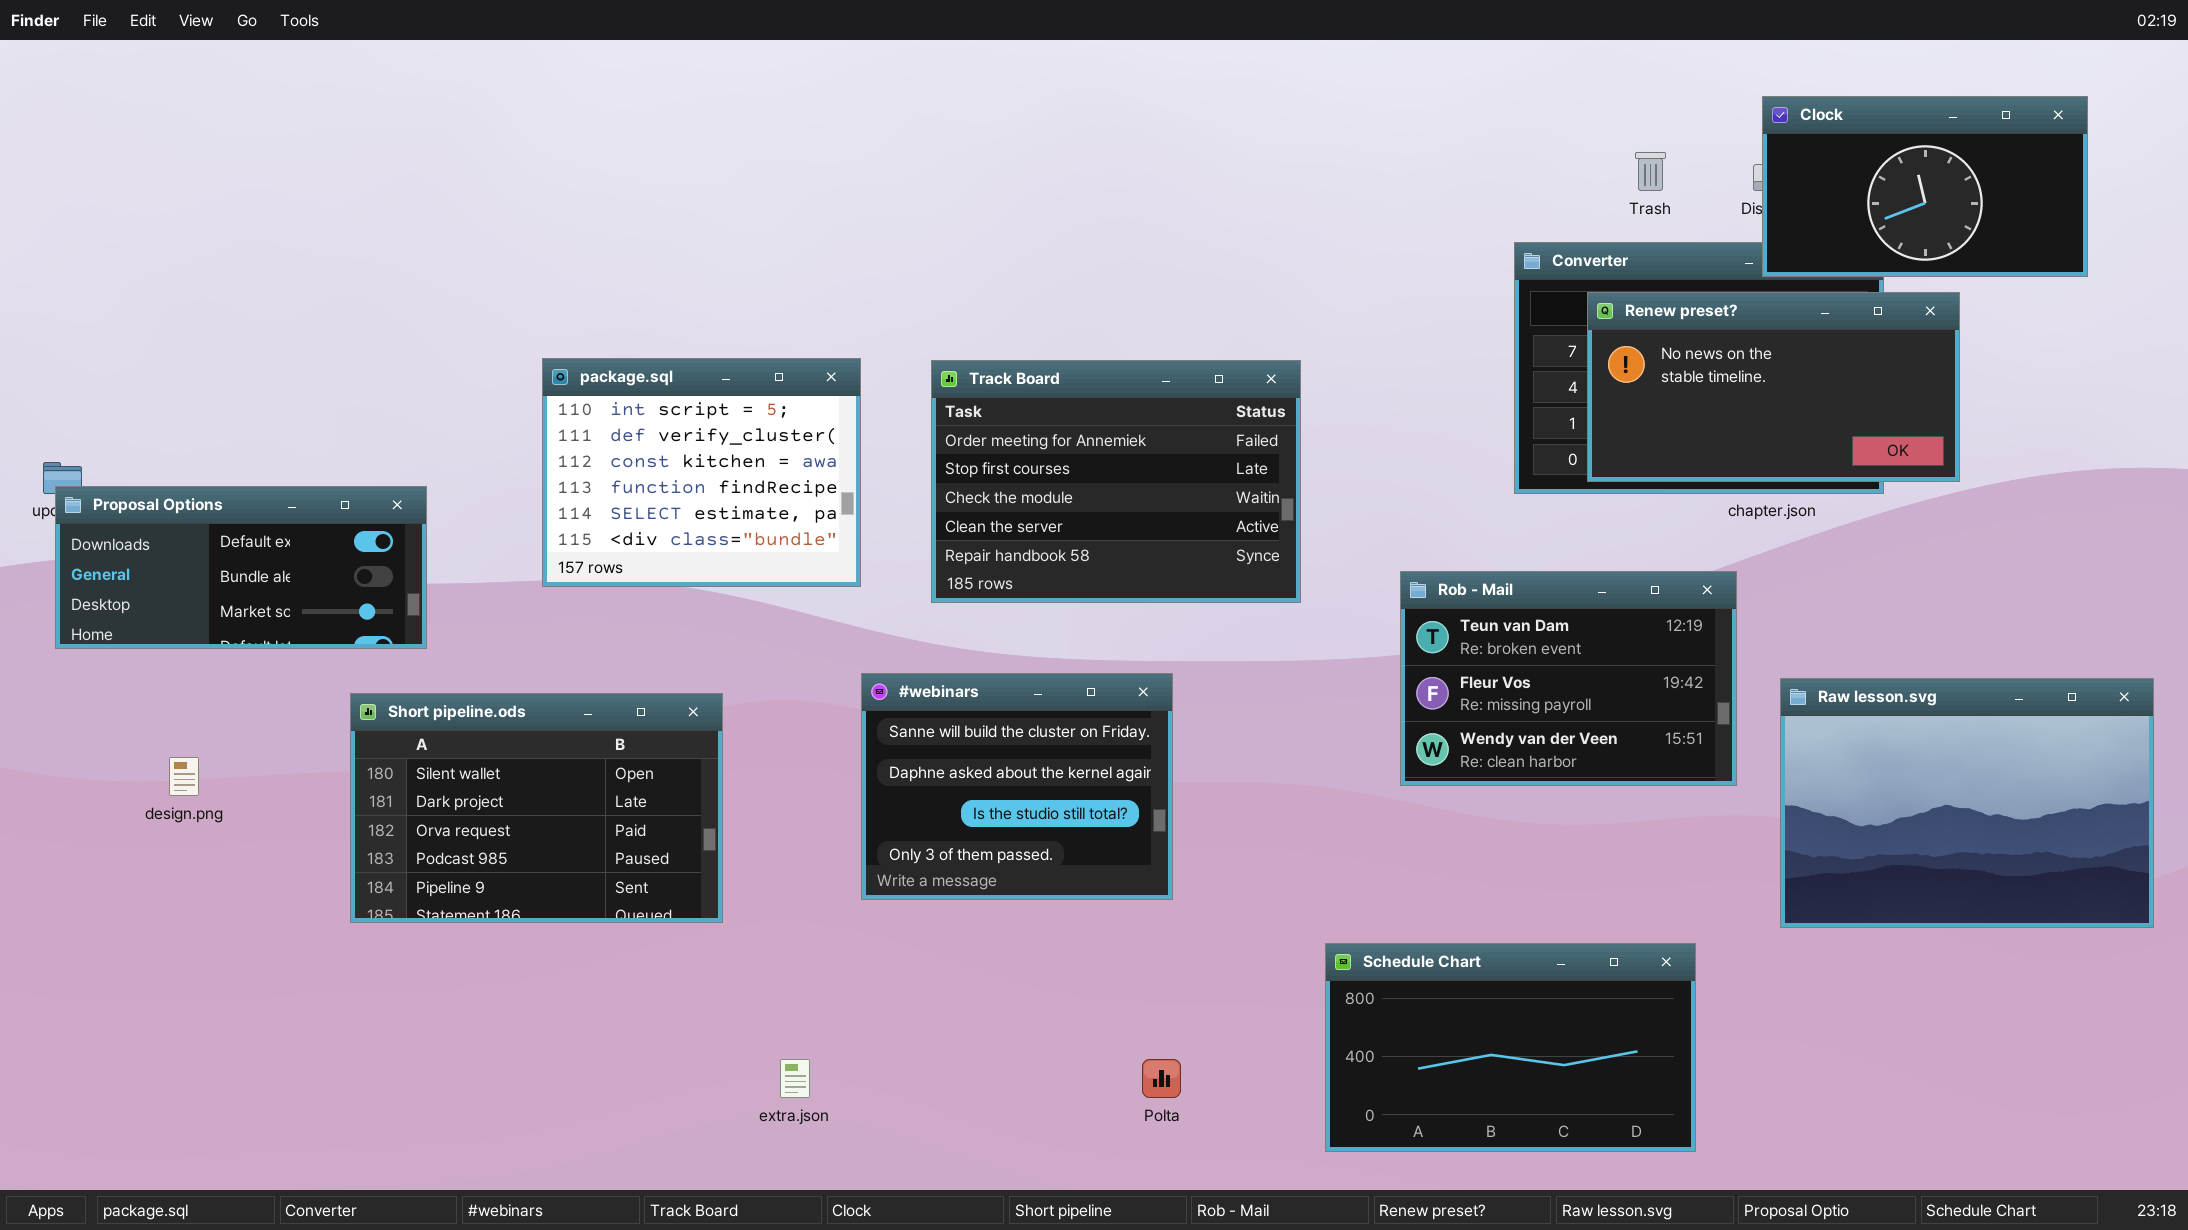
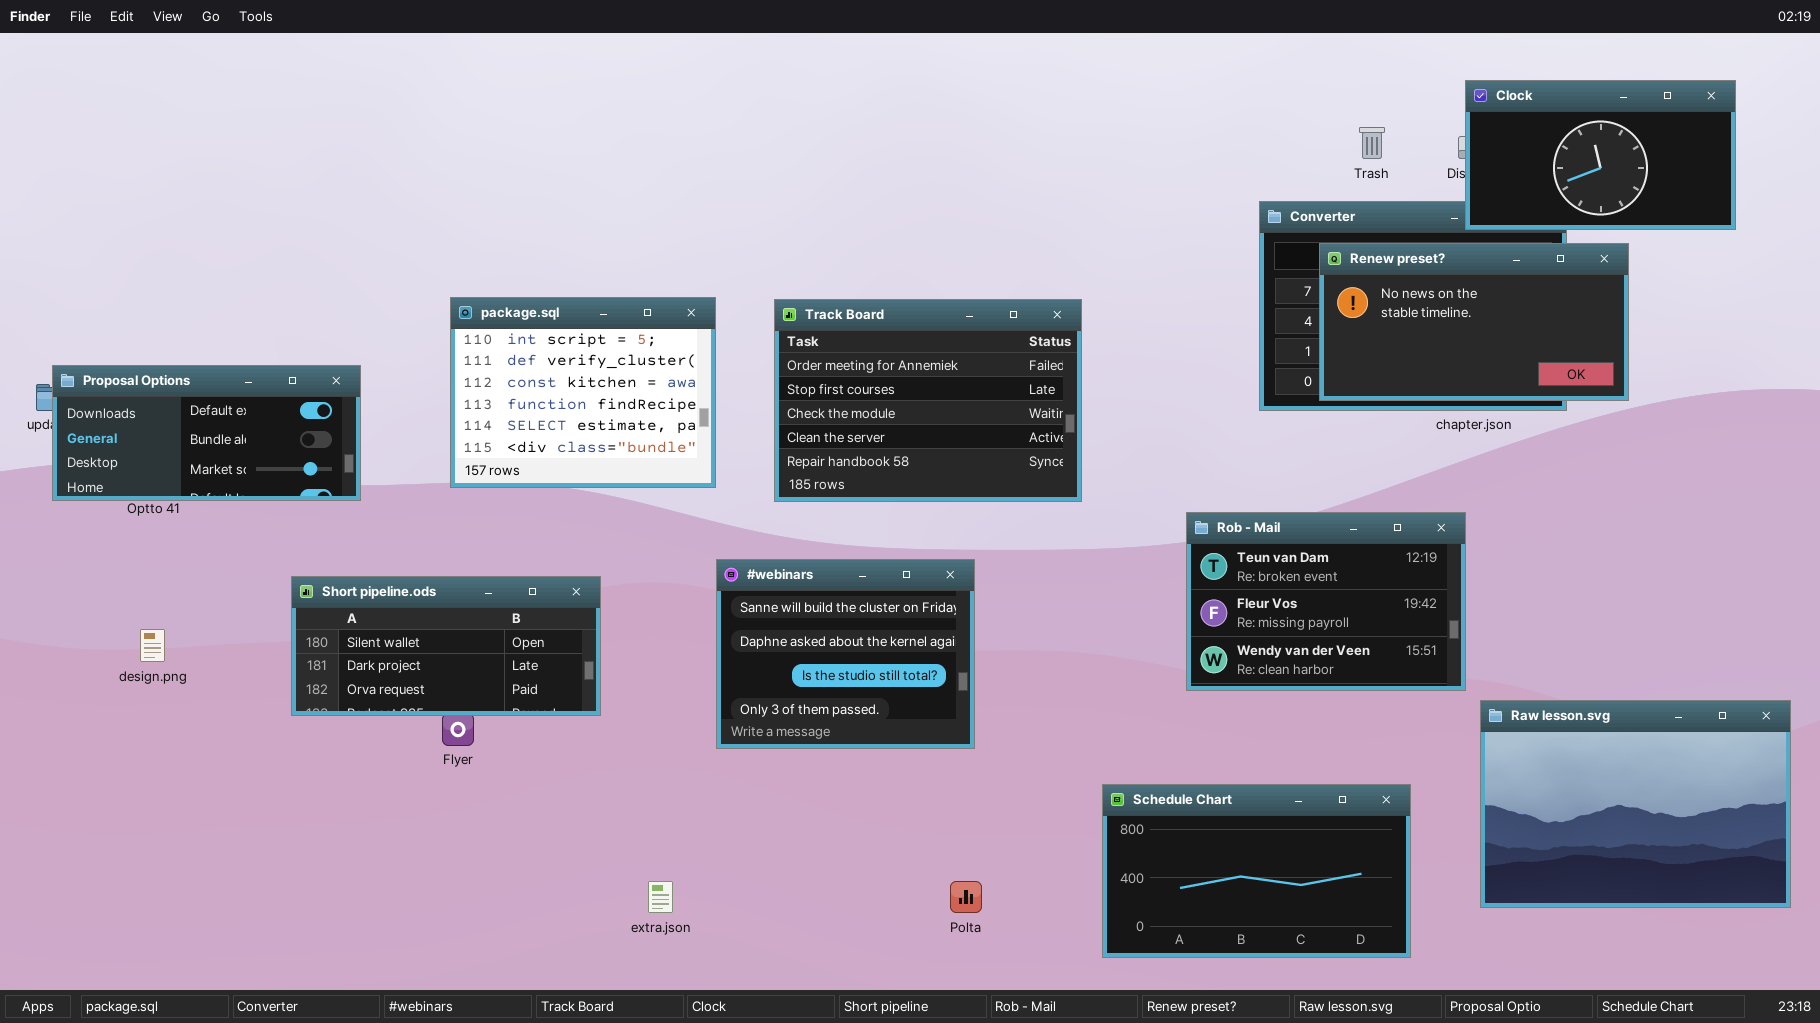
Proposal Options: [55,486,427,649] -> [52,365,361,501], moved
Rob - Mail: [1400,571,1737,786] -> [1186,512,1466,691], moved
Raw lesson.svg: [1780,678,2154,928] -> [1480,700,1791,908], moved
Short pipeline.ods: [350,693,723,923] -> [291,576,601,716], resized

